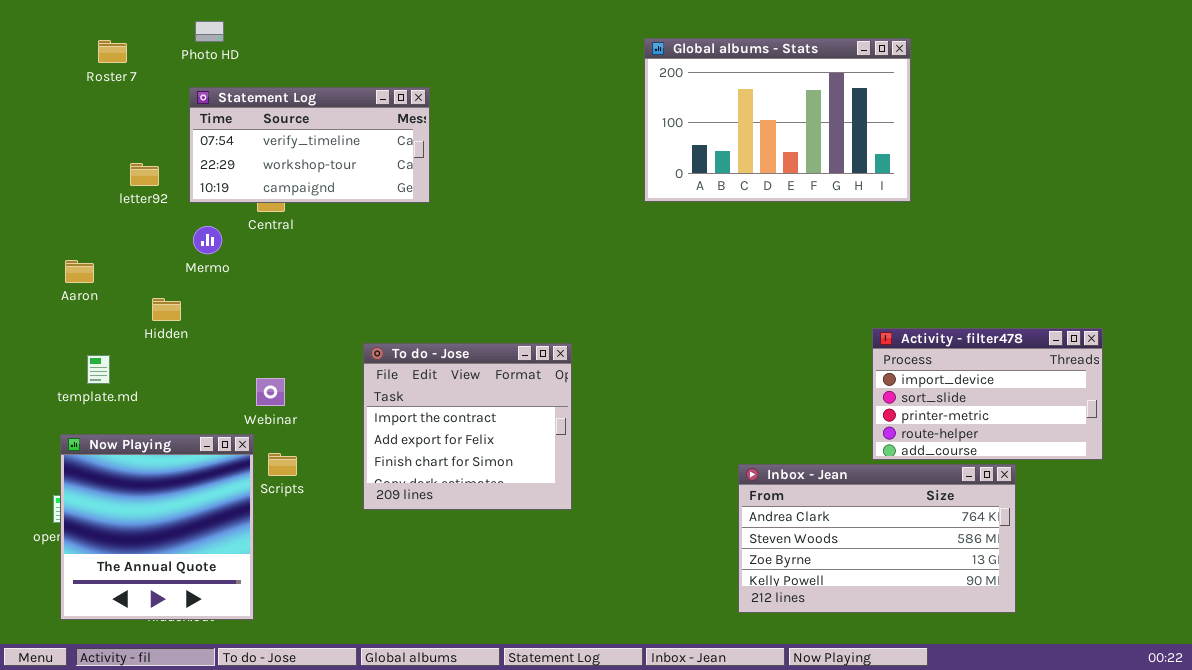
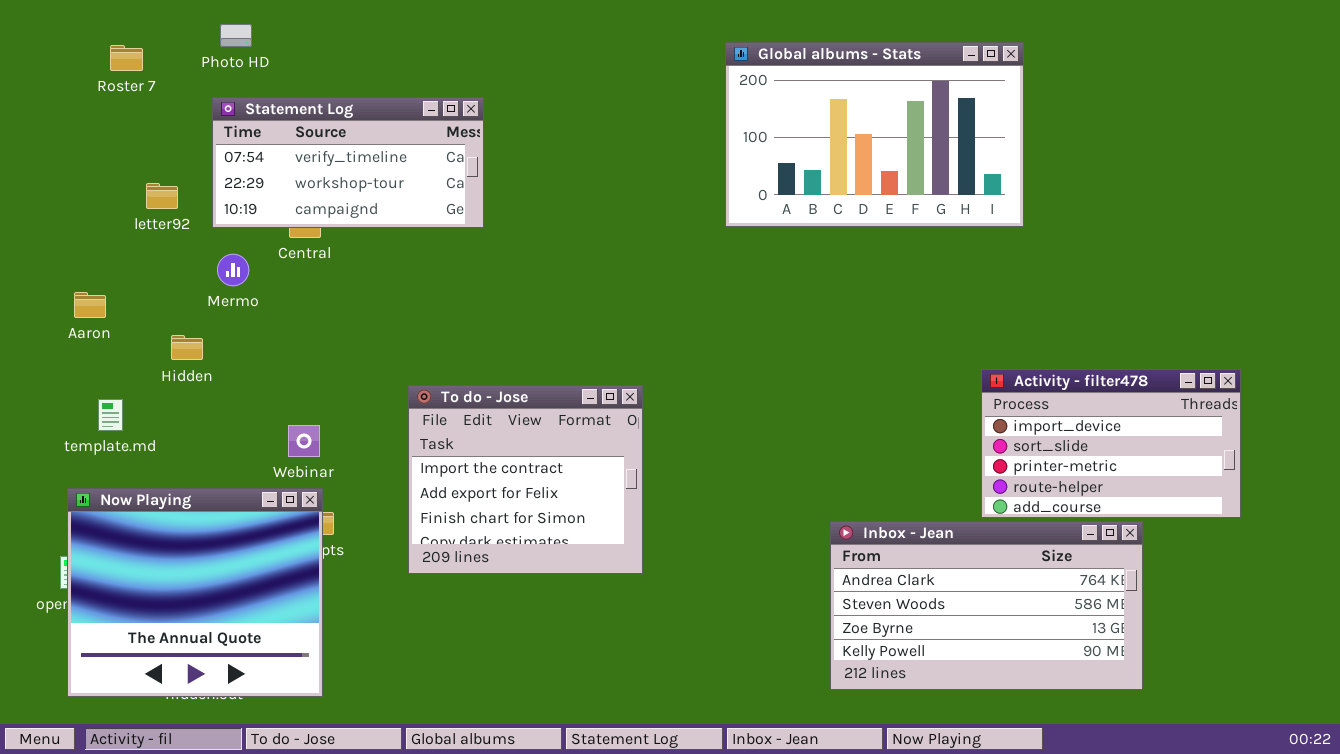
Now Playing: [60,434,254,620] -> [67,488,323,697], resized

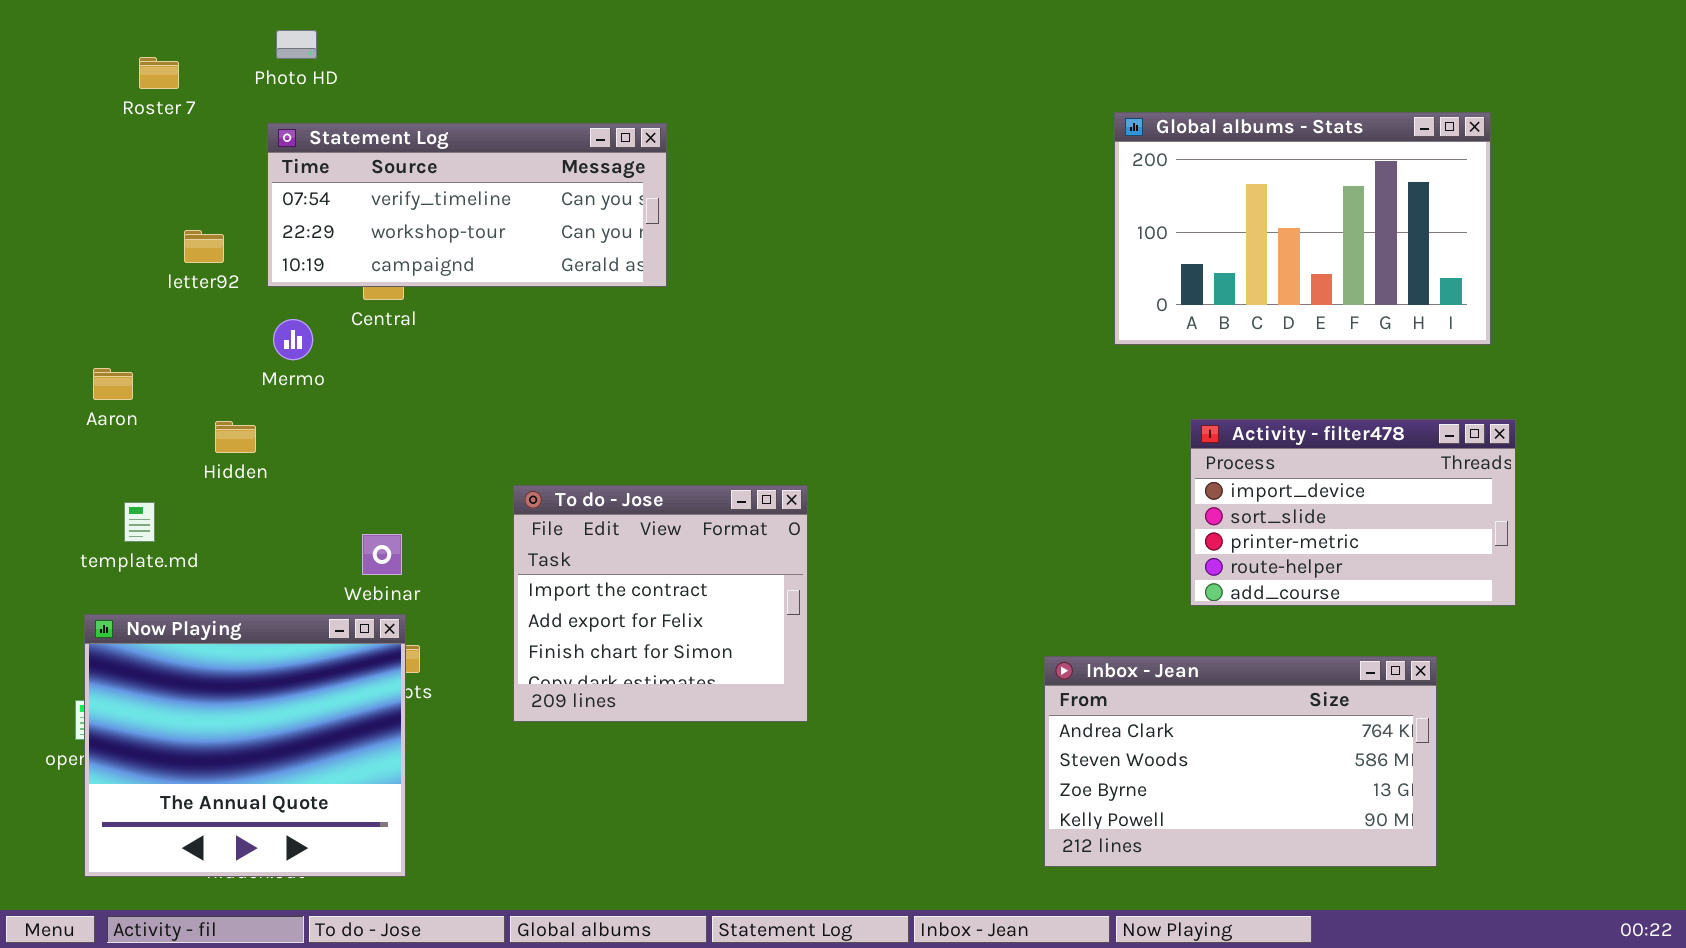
Global albums - Stats: [725,42,1024,227] -> [1114,112,1491,345], moved
Statement Log: [212,97,484,228] -> [267,123,667,287], resized
Activity - filter478: [981,369,1241,518] -> [1190,419,1516,606], moved

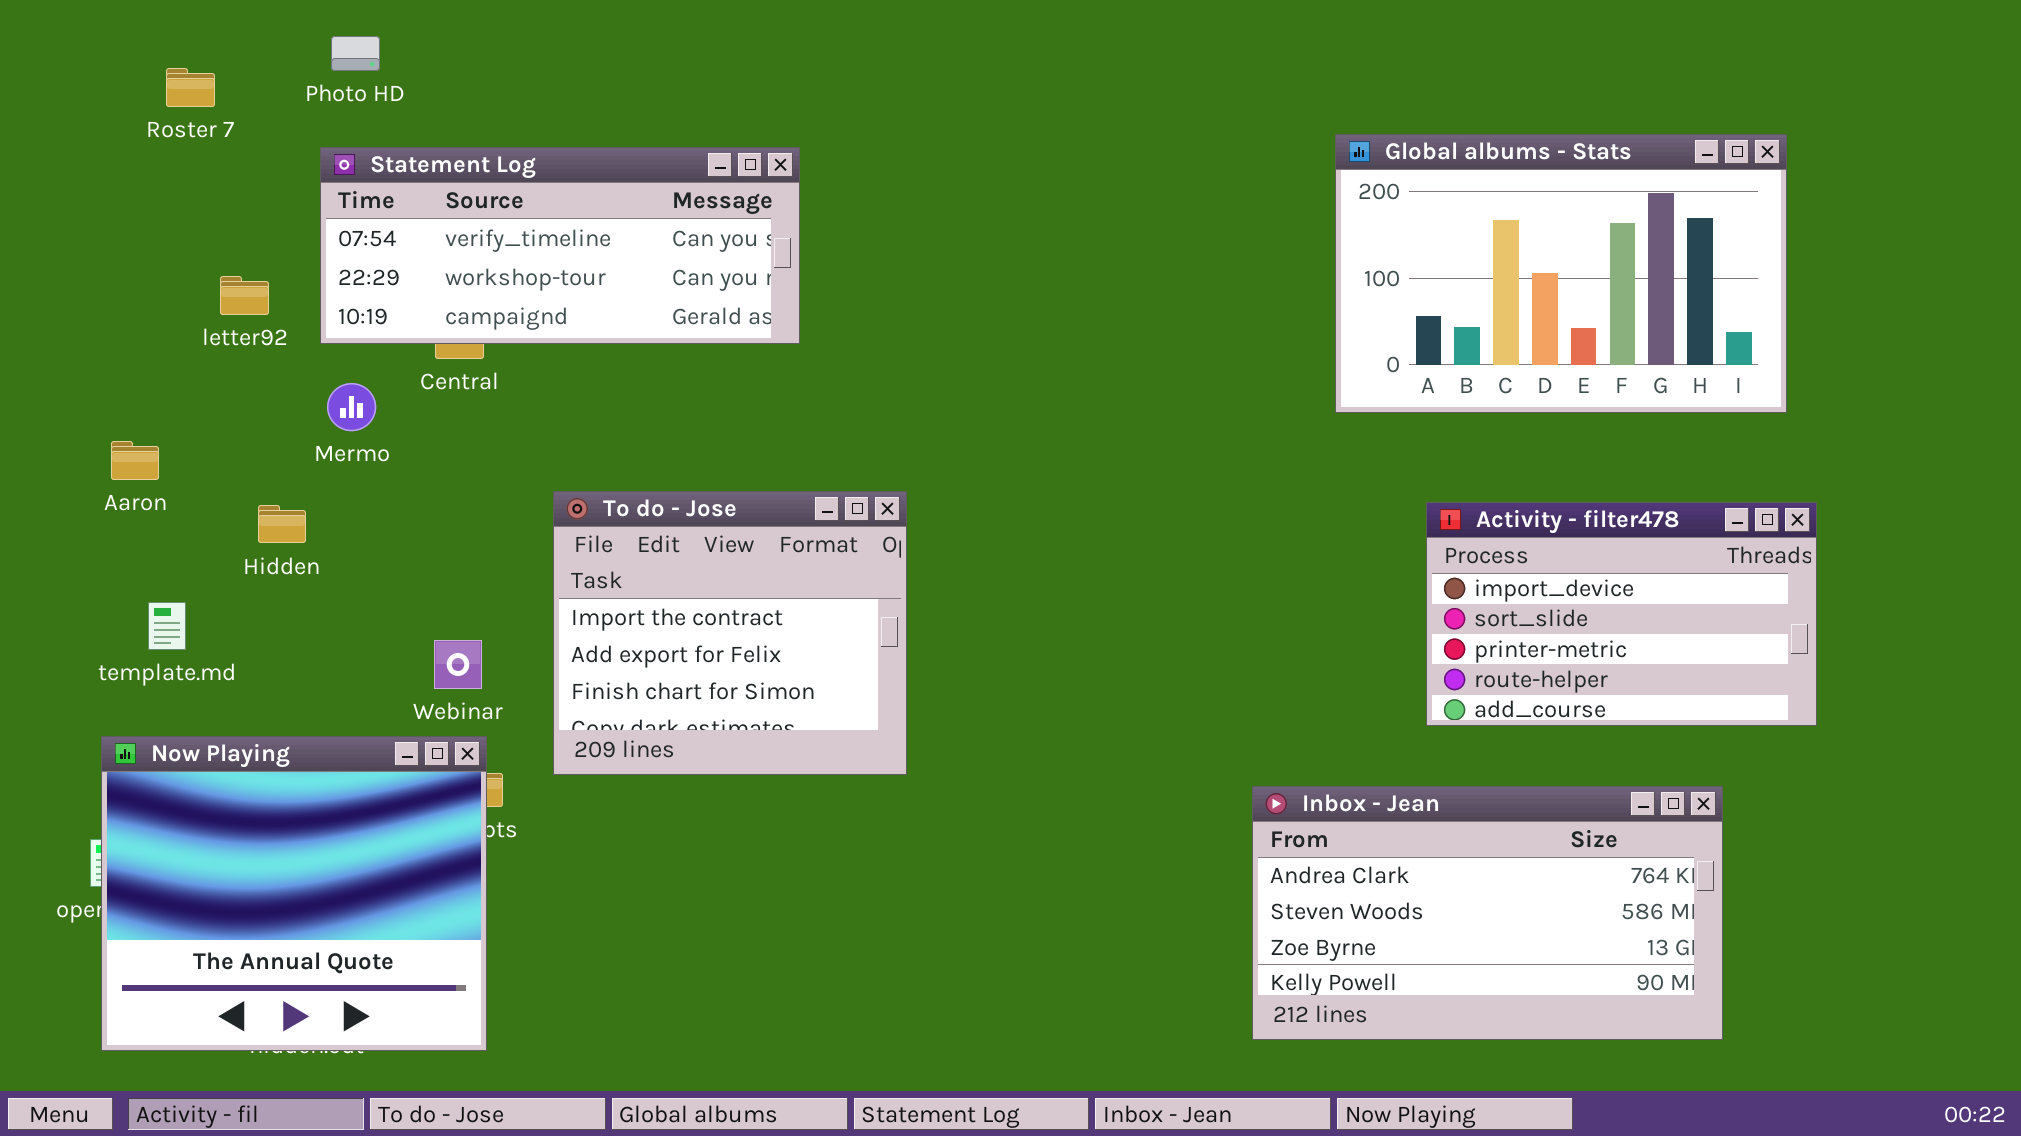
To do - Jose: [513,485,808,722] -> [553,491,907,775], moved

